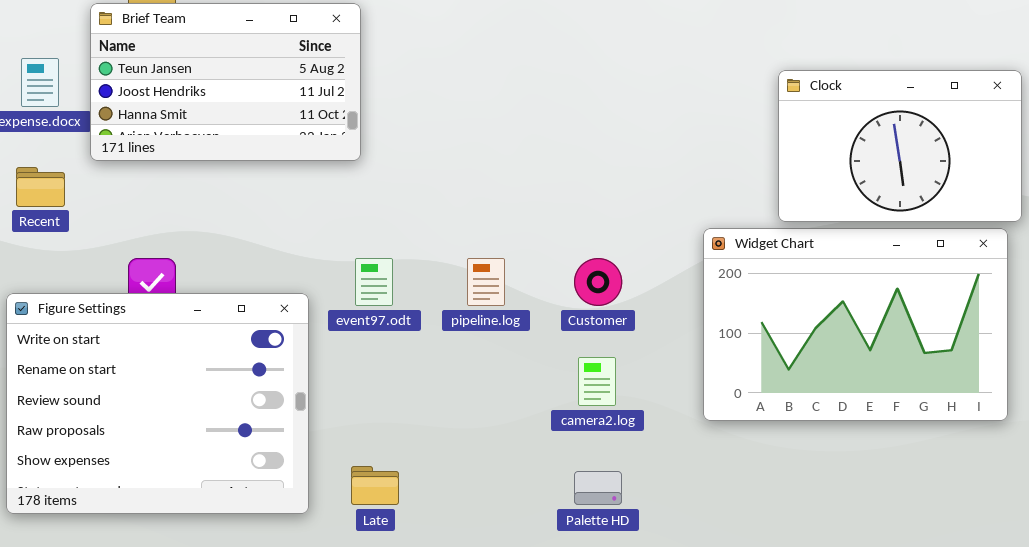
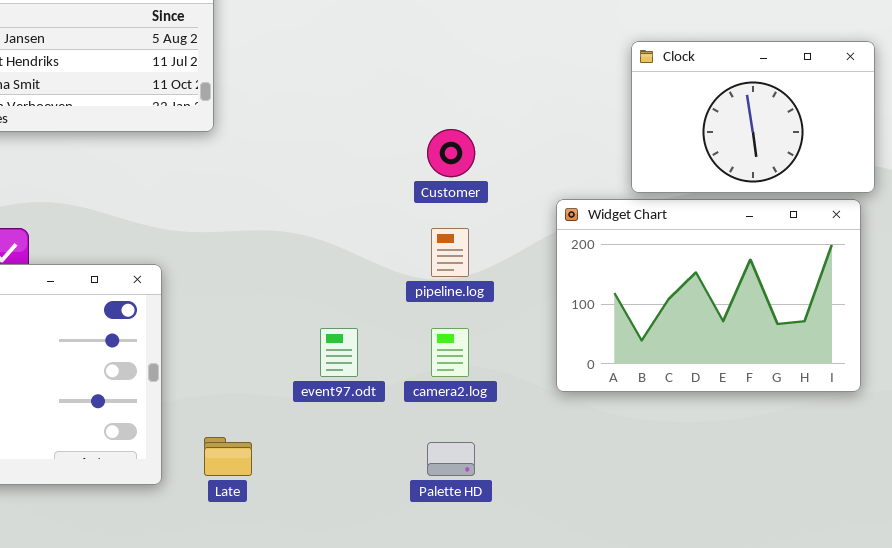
event97.odt: [355,258,393,306] -> [320,328,358,377], moved
pipeline.log: [467,258,505,306] -> [431,228,469,277], moved
Customer: [574,258,622,306] -> [427,129,475,177], moved

